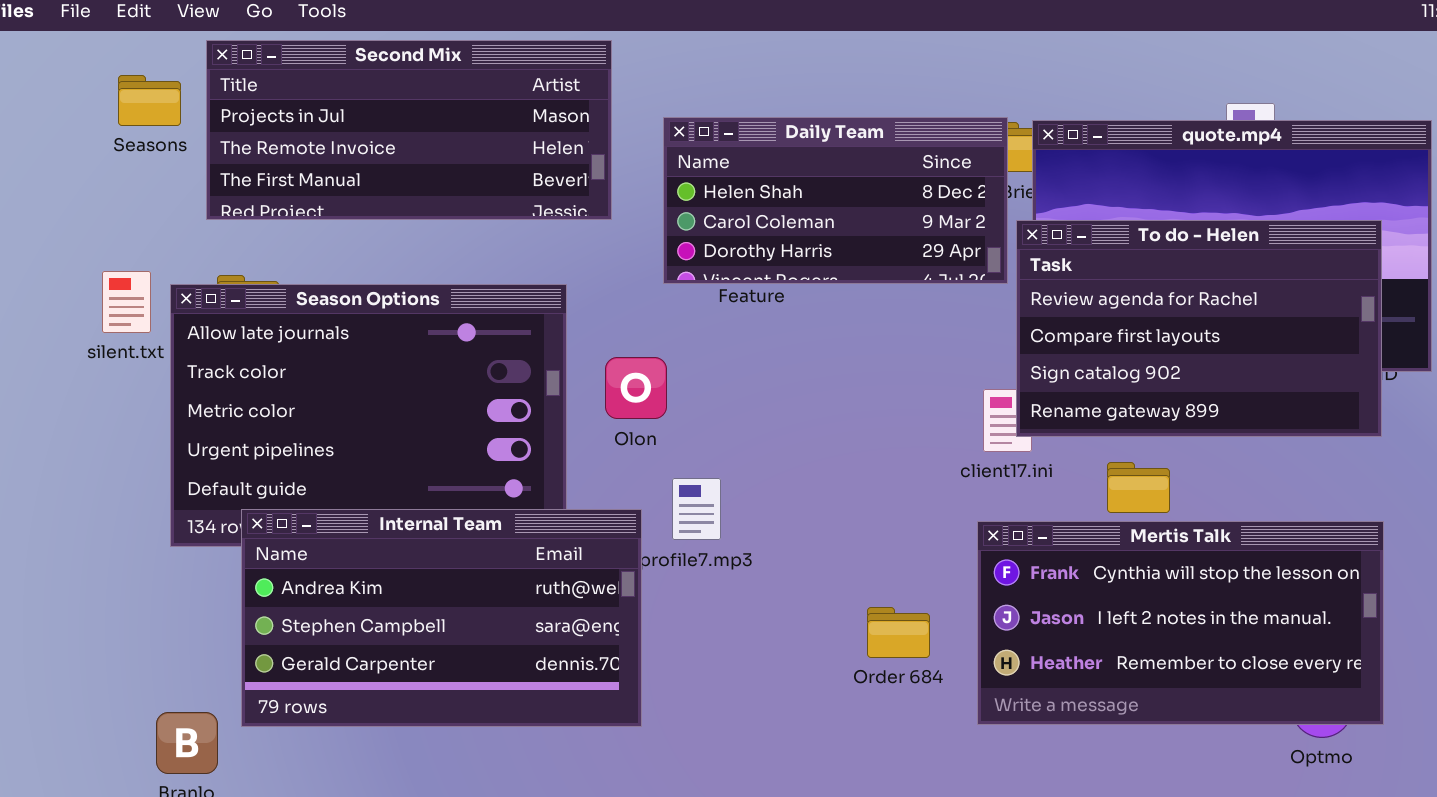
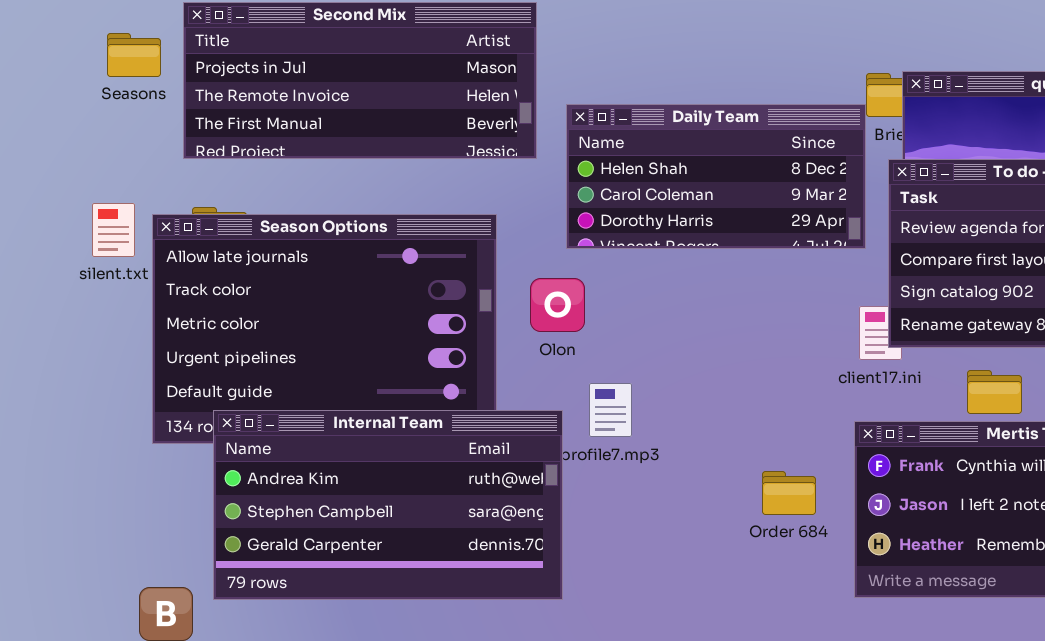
Daily Team: [663,117,1008,284] -> [566,104,866,249], moved
Order 684: [867,607,930,658] -> [762,471,816,515], moved

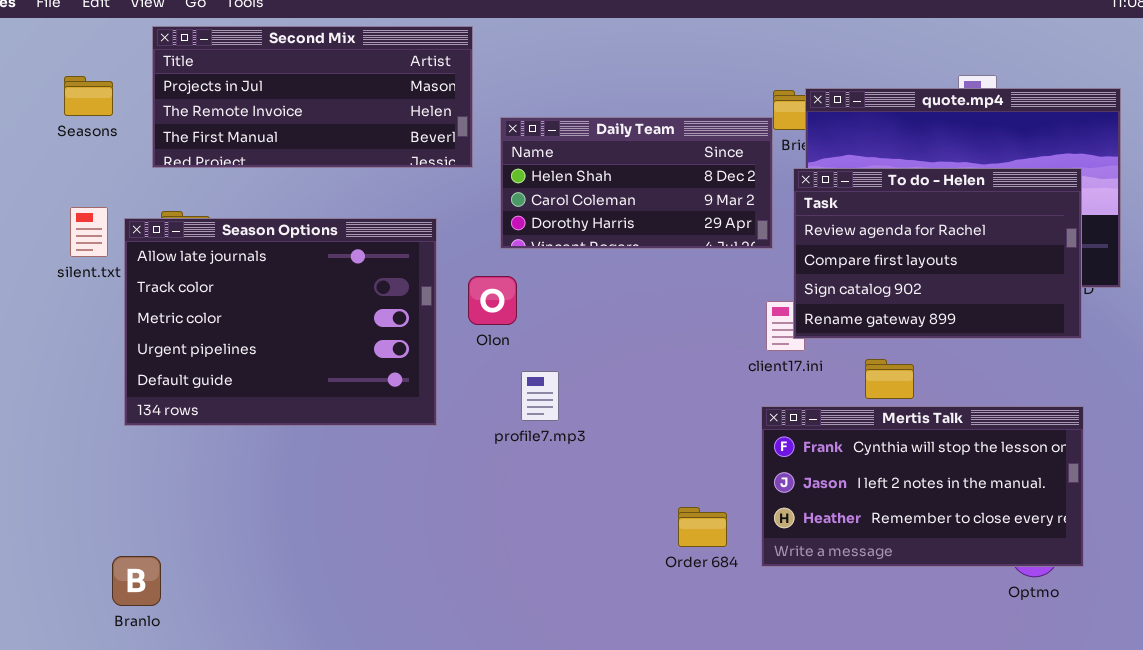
Seasons: [107,33,161,77] -> [64,76,113,116], moved
Internal Team: [213,410,563,600] -> none, closed
Order 684: [762,471,816,515] -> [678,507,727,547], moved

